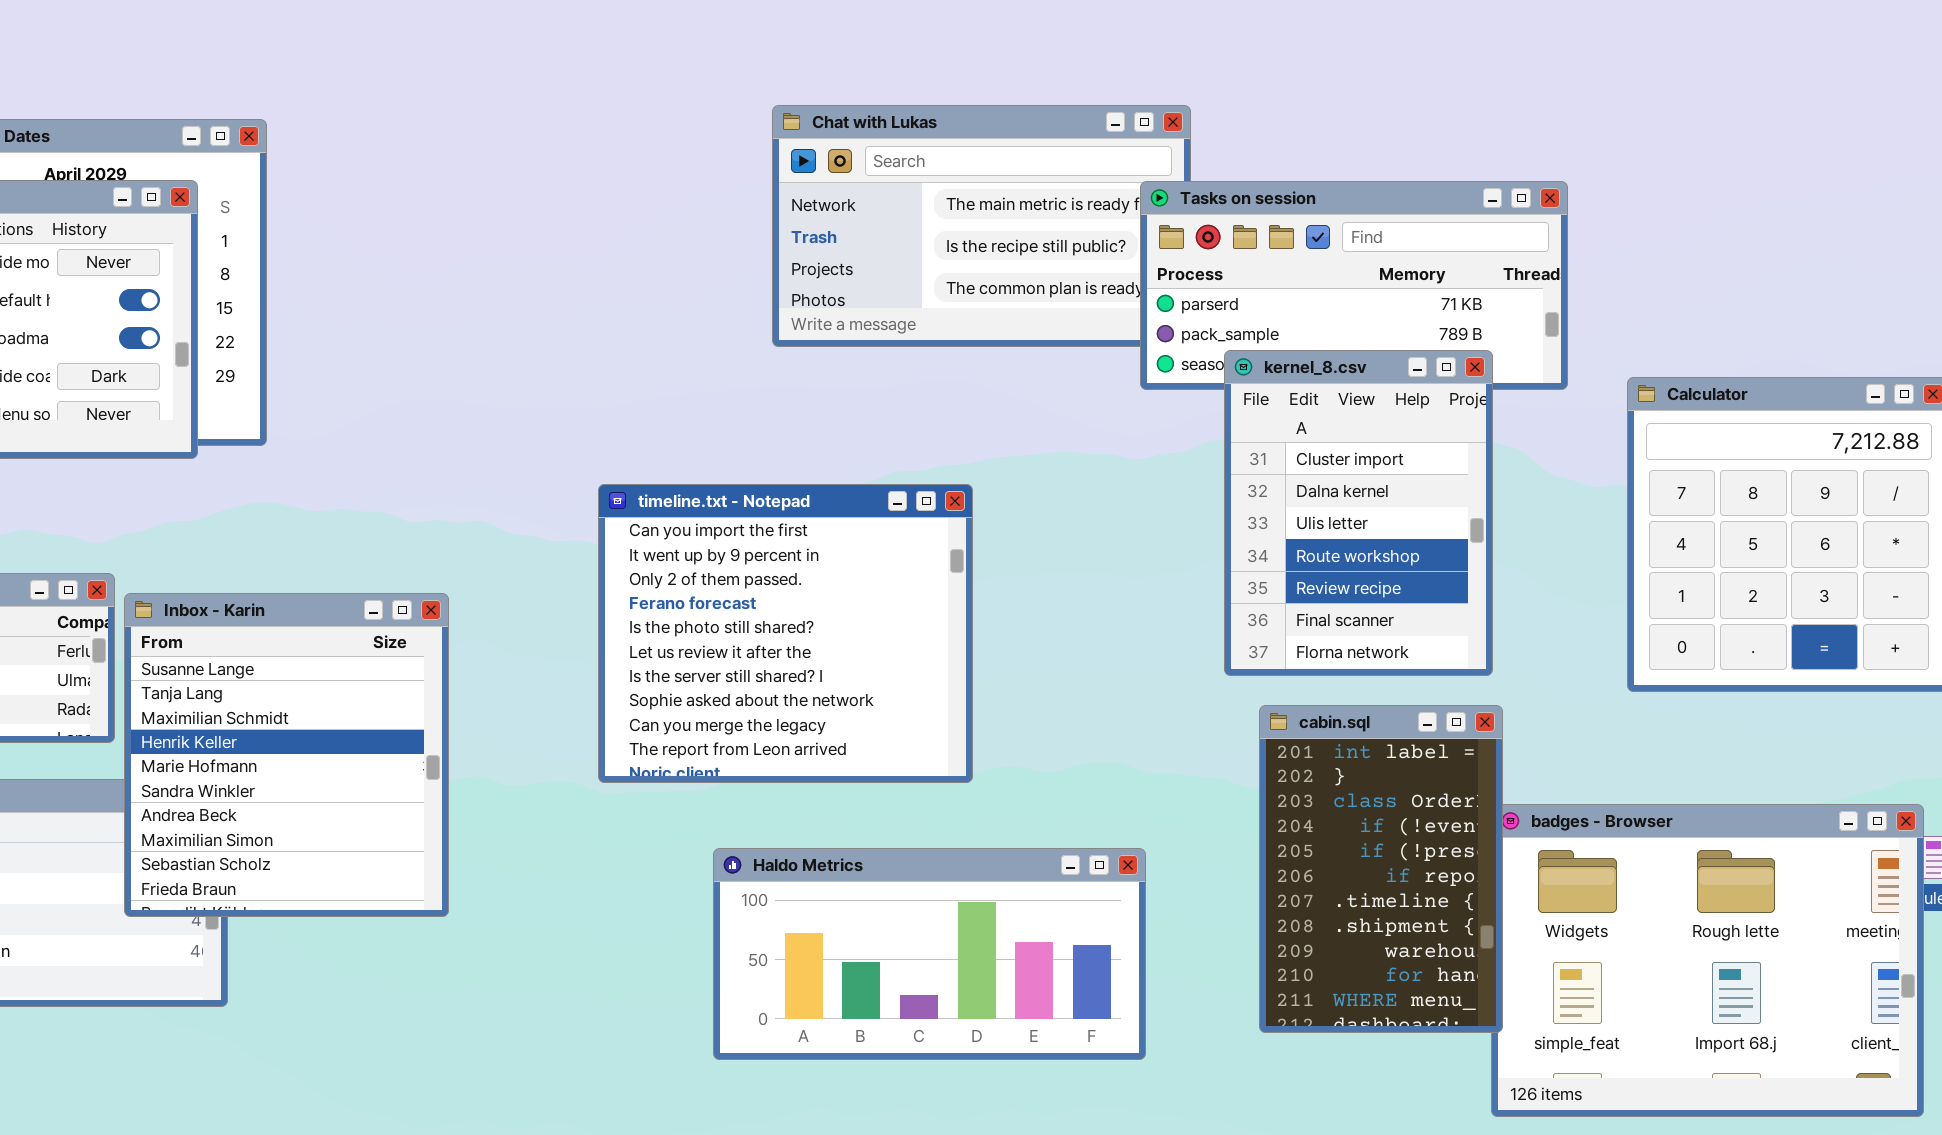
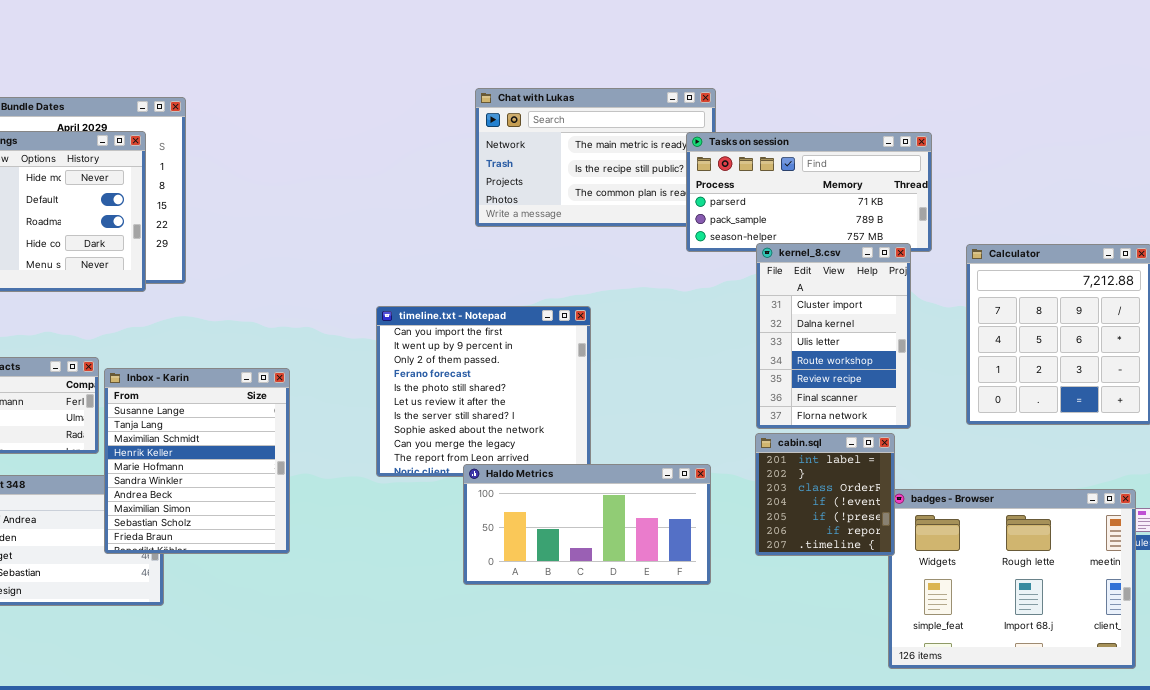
kernel_8.csv: [1224,350,1493,676] -> [756,243,911,429], moved
cabin.sql: [1259,705,1503,1033] -> [755,433,895,556], resized
Haldo Metrics: [713,848,1146,1060] -> [463,464,711,585], moved

